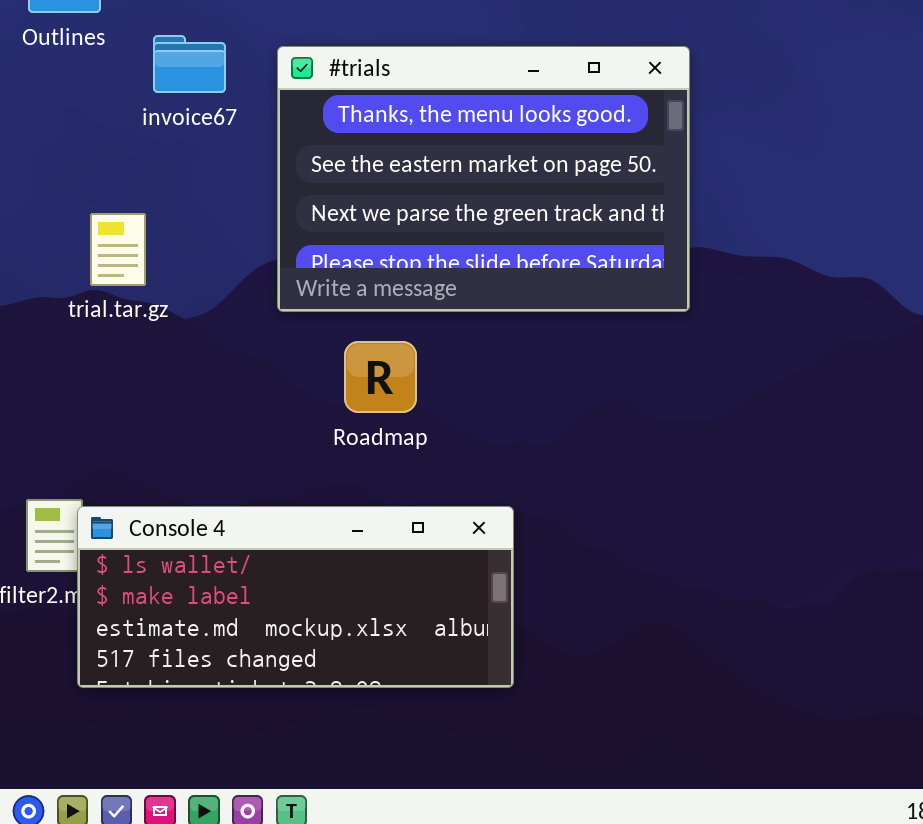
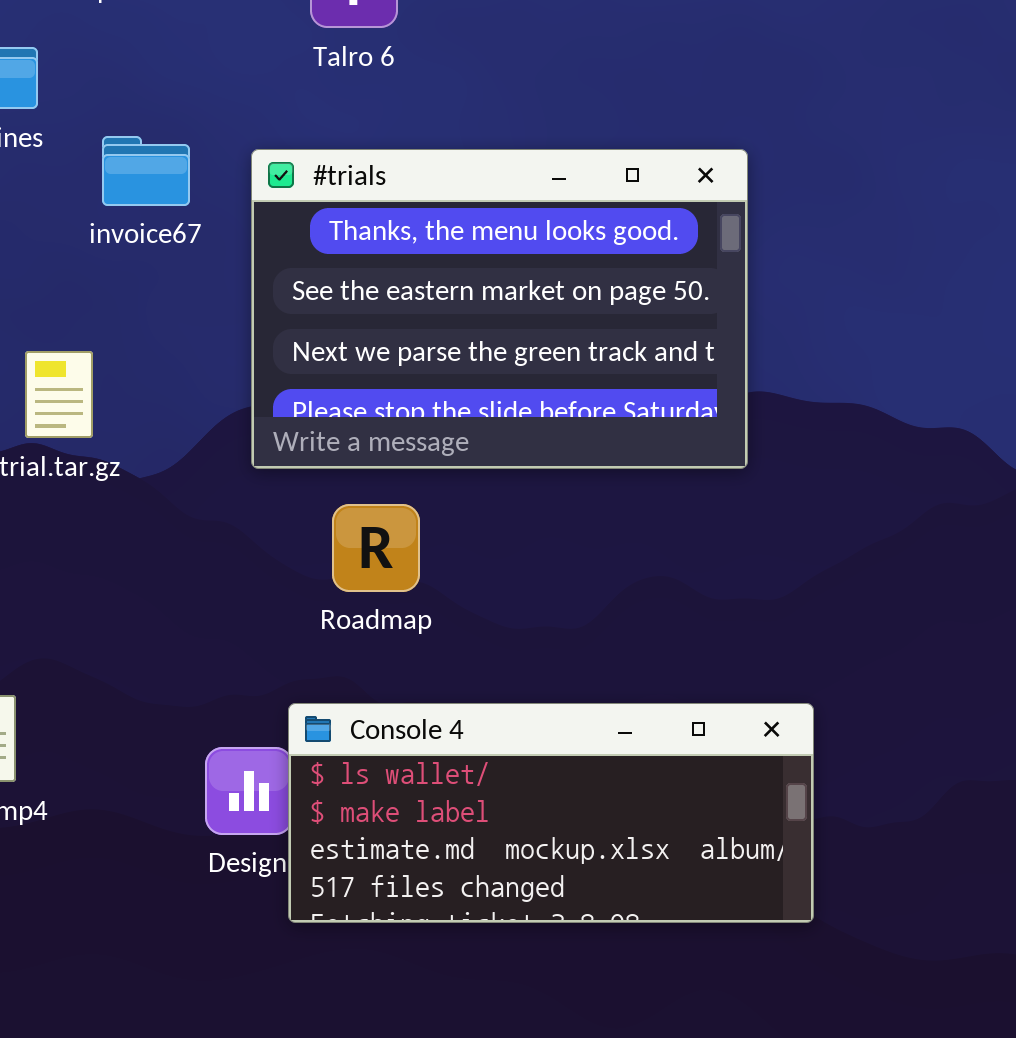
Console 4: [77,506,514,688] -> [288,703,814,923], moved

